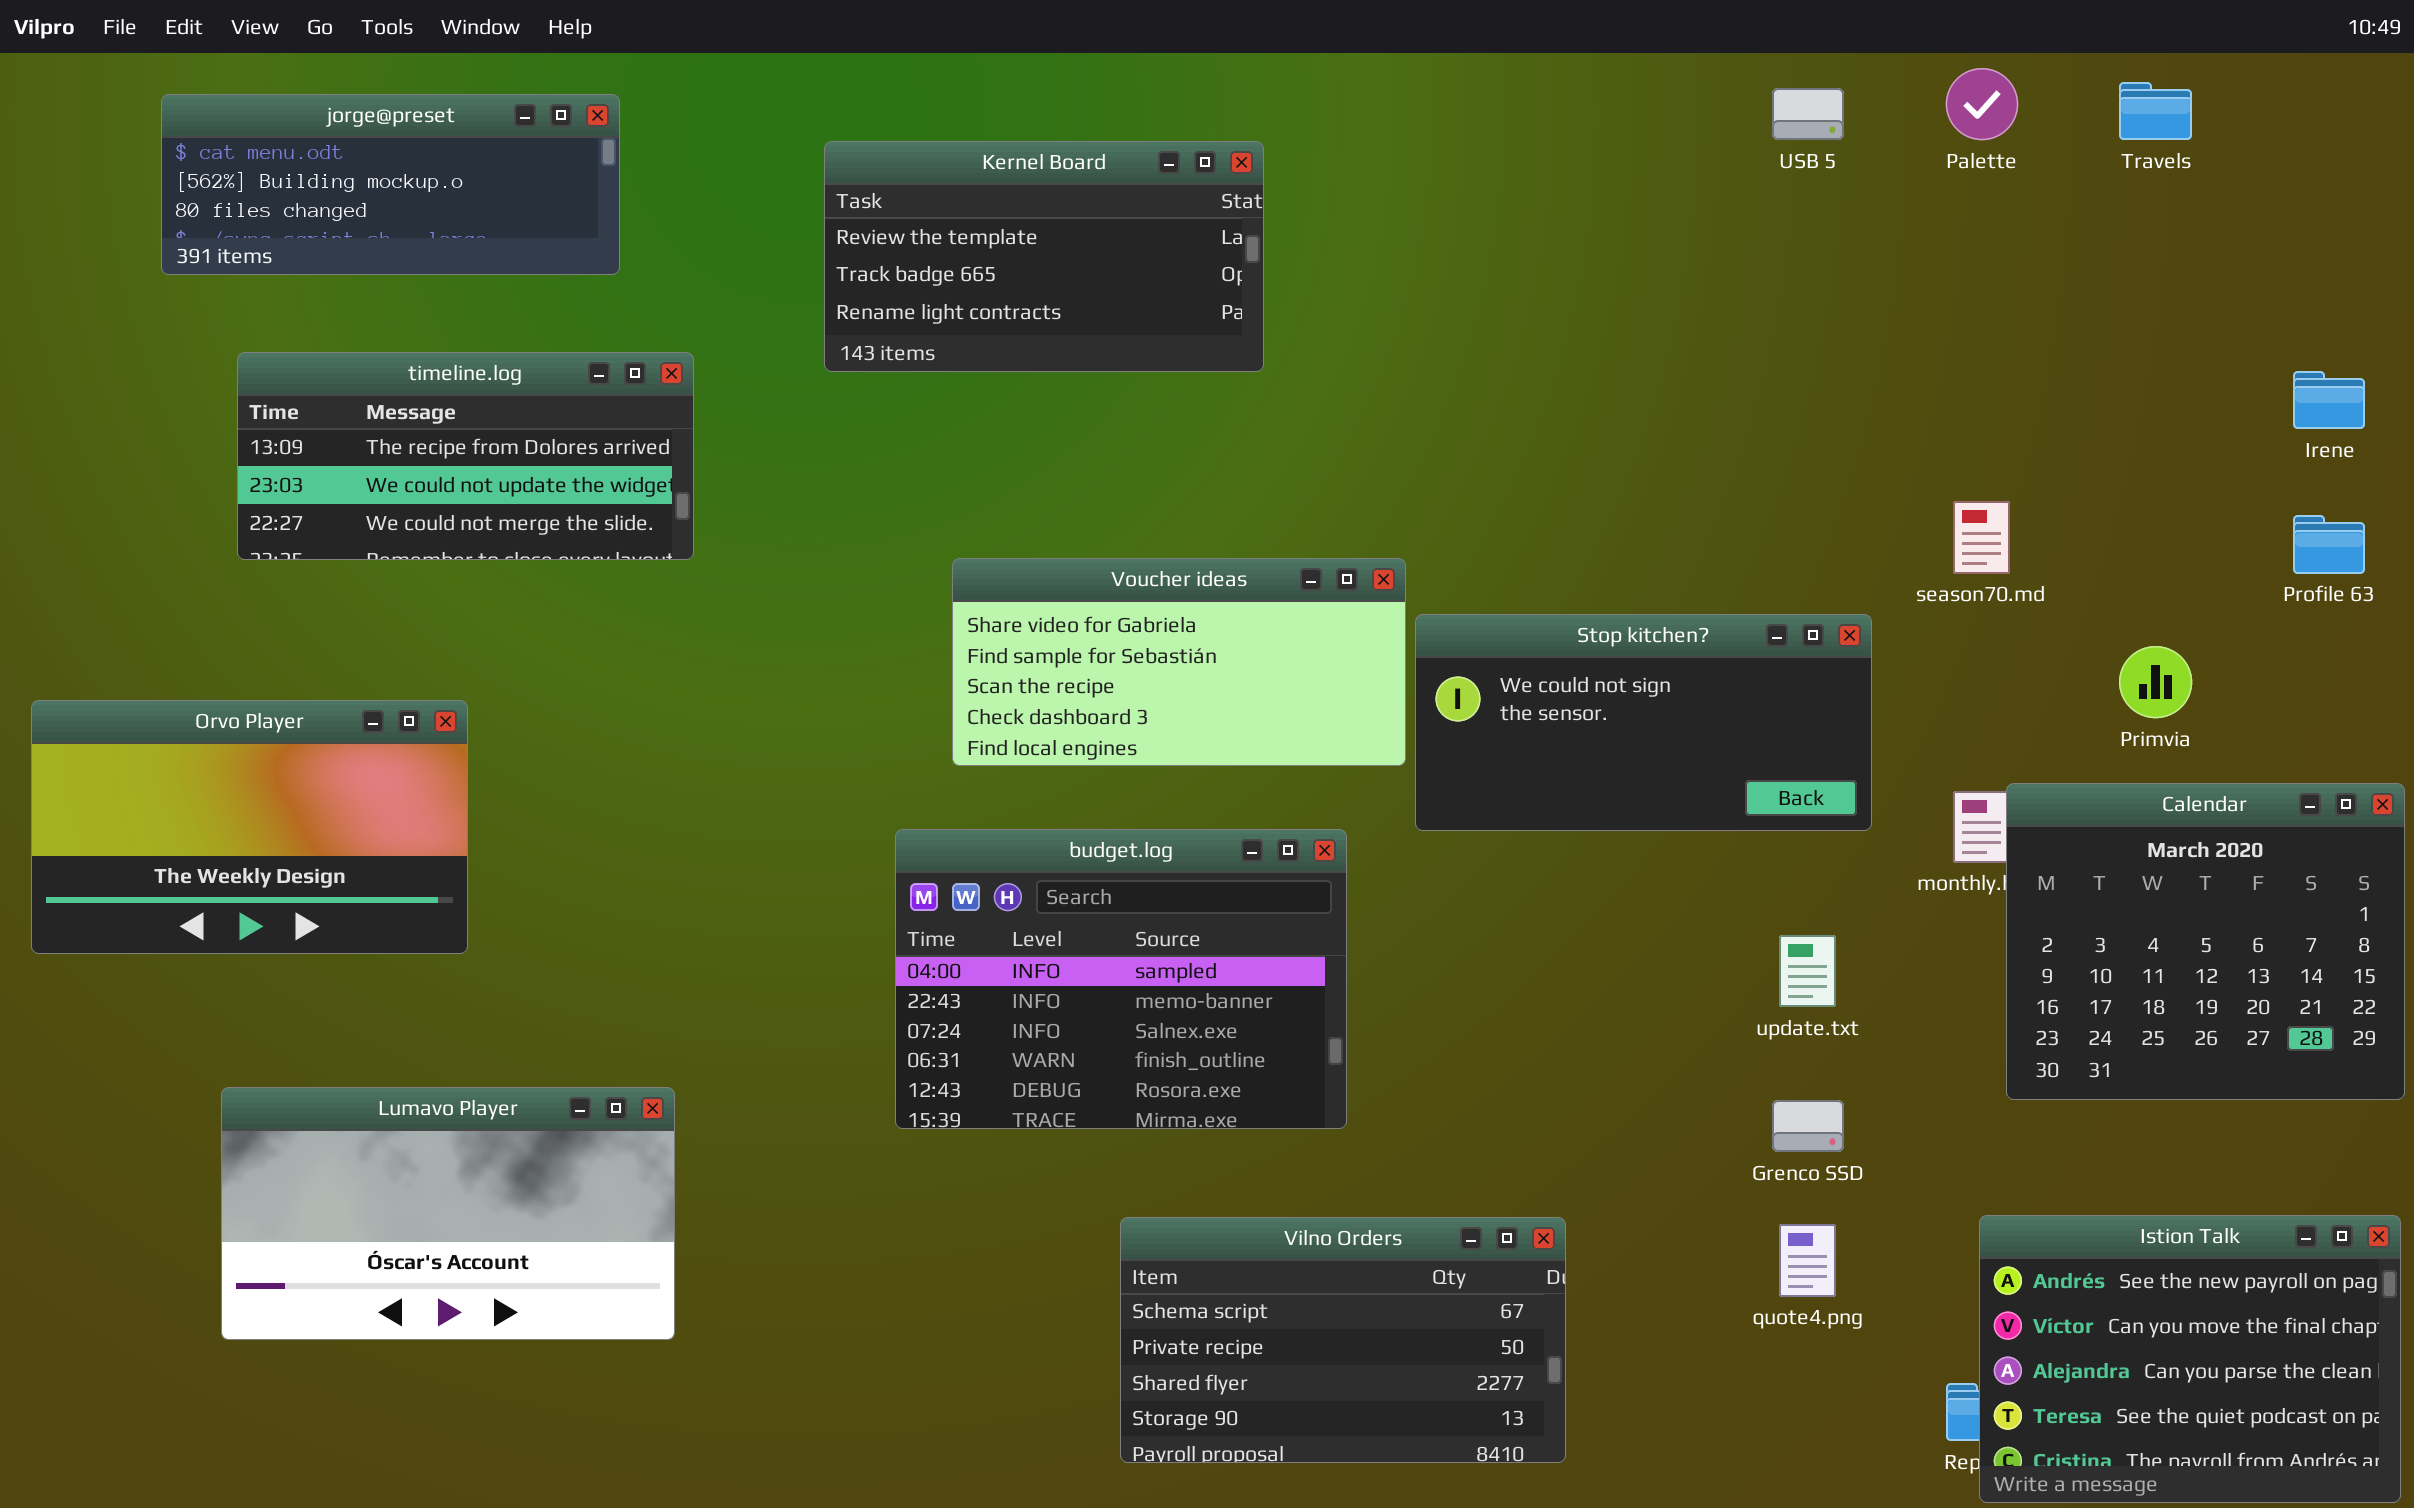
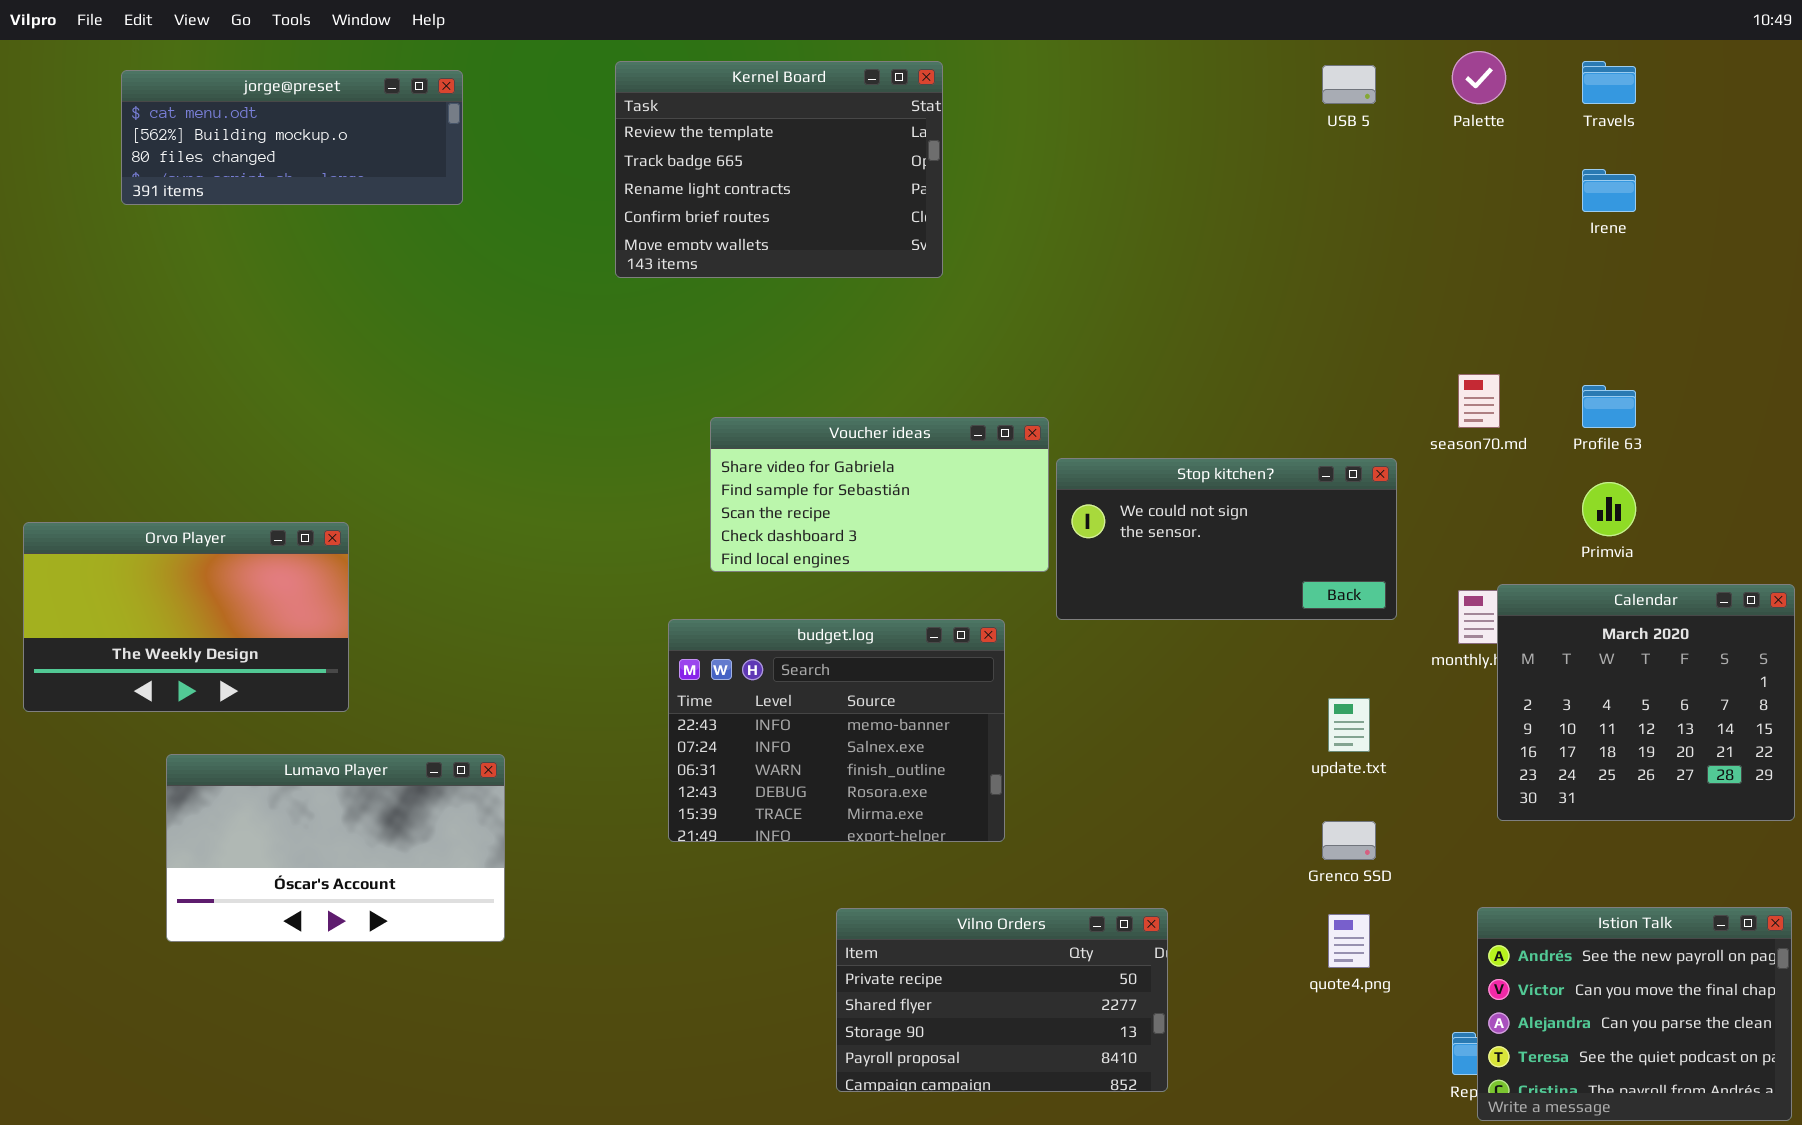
Kernel Board: [824,141,1264,372] -> [615,61,943,278], resized
timeline.log: [237,352,694,560] -> none, closed
Irene: [2293,371,2365,429] -> [1582,169,1636,212], moved
Profile 63: [2293,515,2365,574] -> [1582,385,1636,428], moved
budget.log: [895,829,1347,1129] -> [668,619,1005,842], scrolled down 1 row
Lumavo Player: [221,1087,675,1340] -> [166,754,505,942], moved
Vilno Orders: [1120,1217,1566,1463] -> [836,908,1168,1092], scrolled down 1 row

